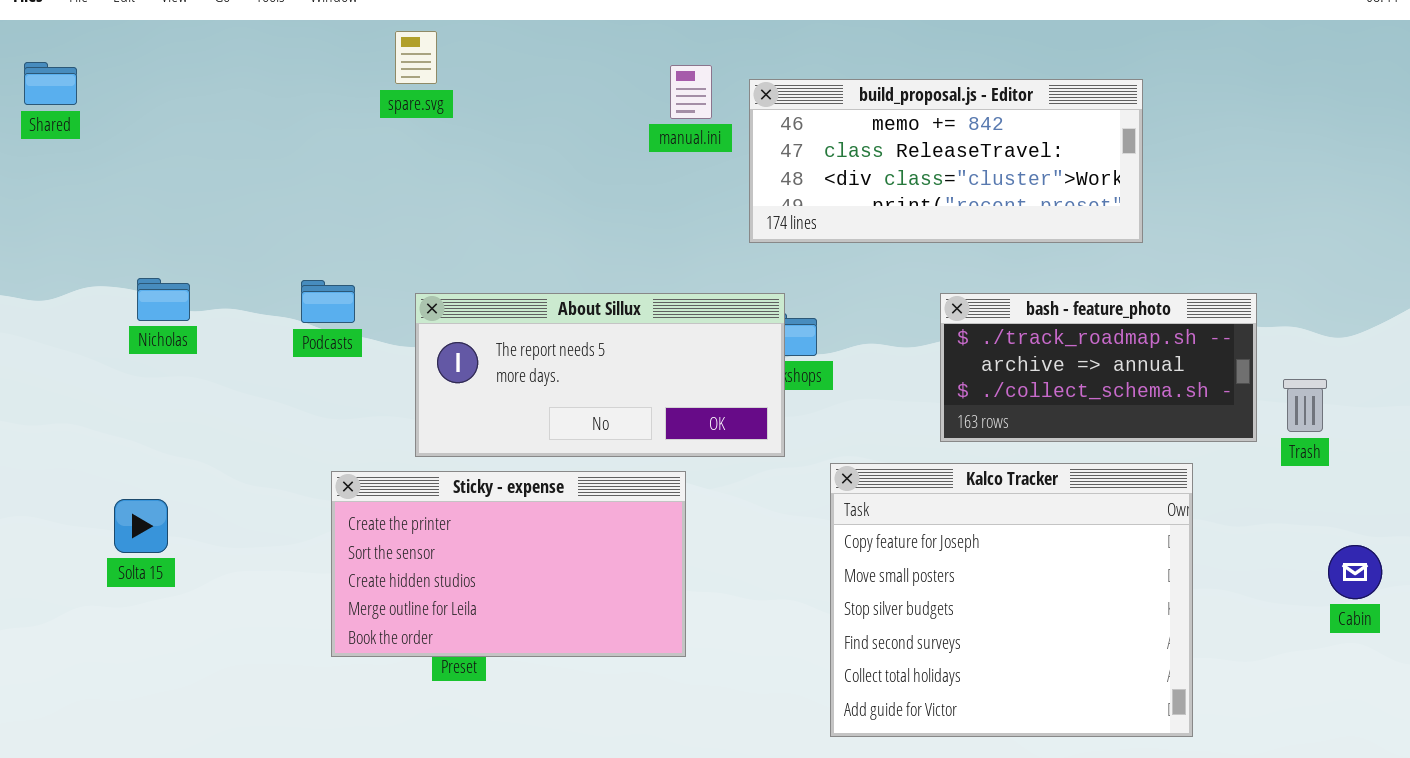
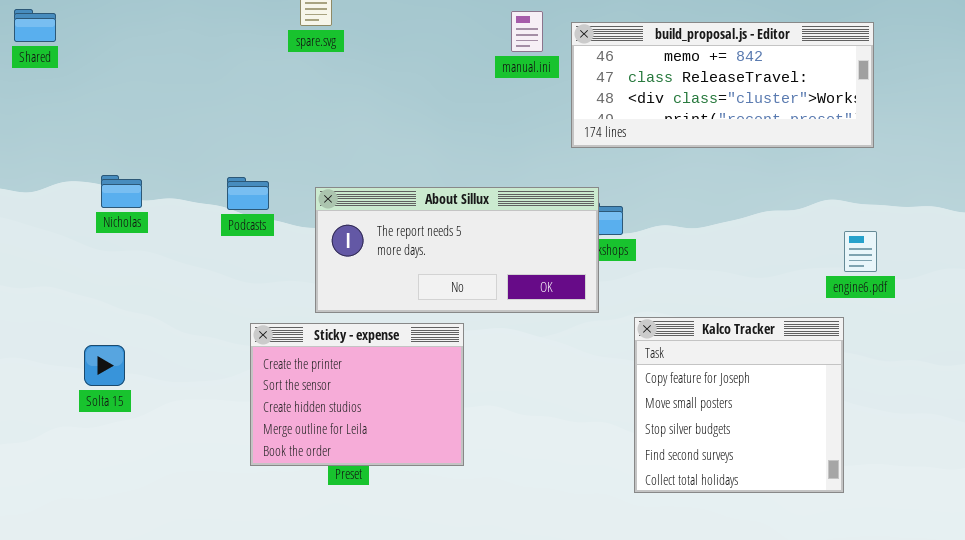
bash - feature_photo: [940,293,1257,442] -> none, closed
Kalco Tracker: [830,463,1193,737] -> [634,317,844,493], resized
Sticky - expense: [331,471,686,657] -> [250,323,464,466], resized

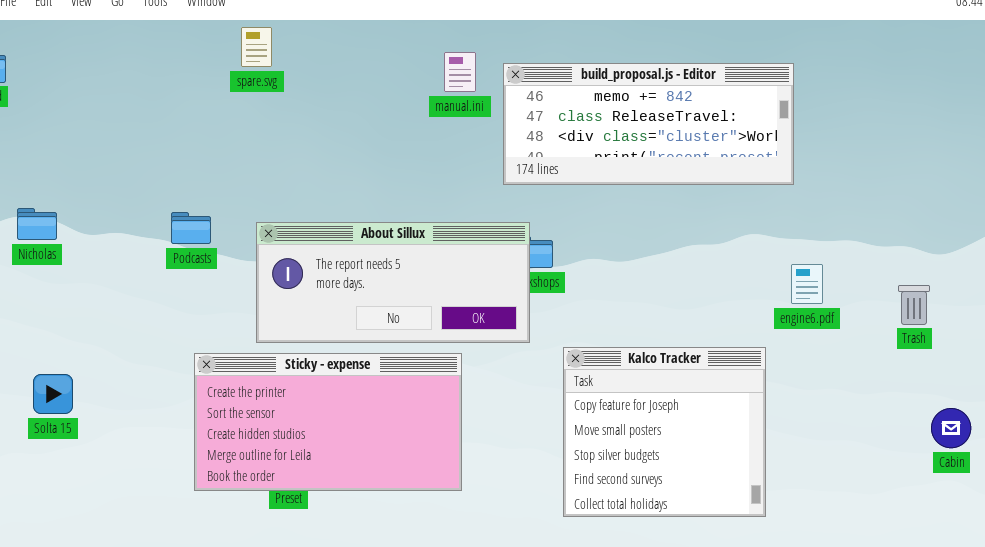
Nicholas: [101,175,142,208] -> [17,208,57,240], moved
engine6.pdf: [844,231,877,272] -> [791,264,823,304], moved
Sticky - expense: [250,323,464,466] -> [194,353,462,491], resized

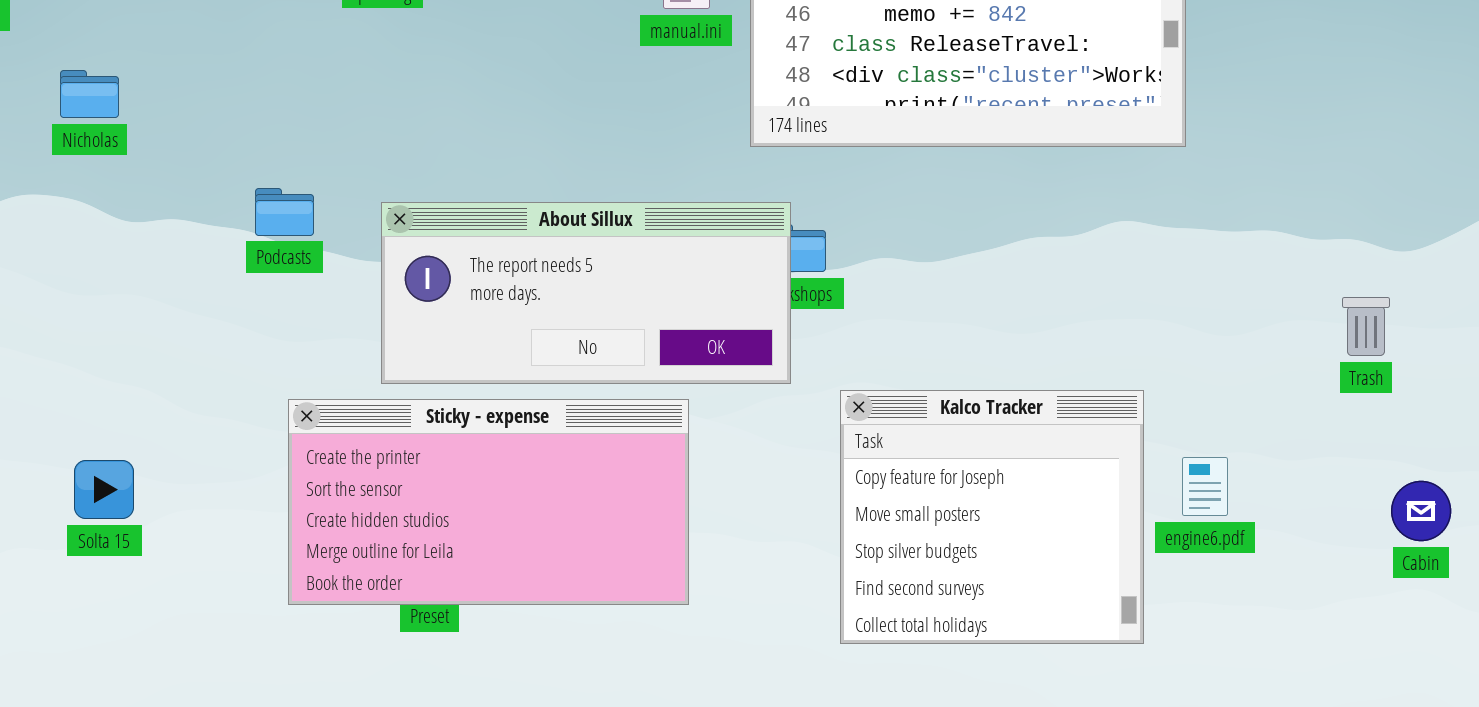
Nicholas: [17,208,57,240] -> [60,70,119,118], moved
engine6.pdf: [791,264,823,304] -> [1182,457,1228,516], moved
Solta 15: [33,374,73,414] -> [74,460,134,519], moved

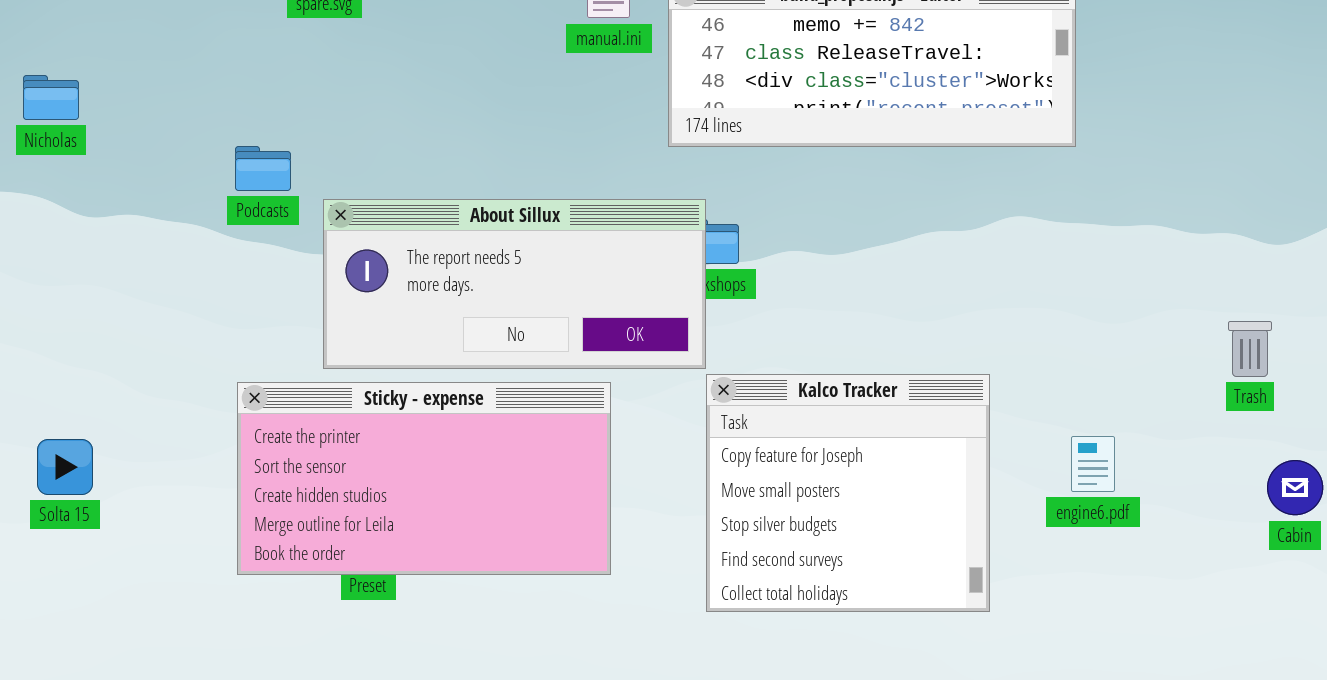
Podcasts: [255,188,314,236] -> [235,146,291,191], moved
Trash: [1342,297,1390,356] -> [1228,321,1272,377], moved
Kalco Tracker: [840,390,1144,644] -> [706,374,990,612], moved

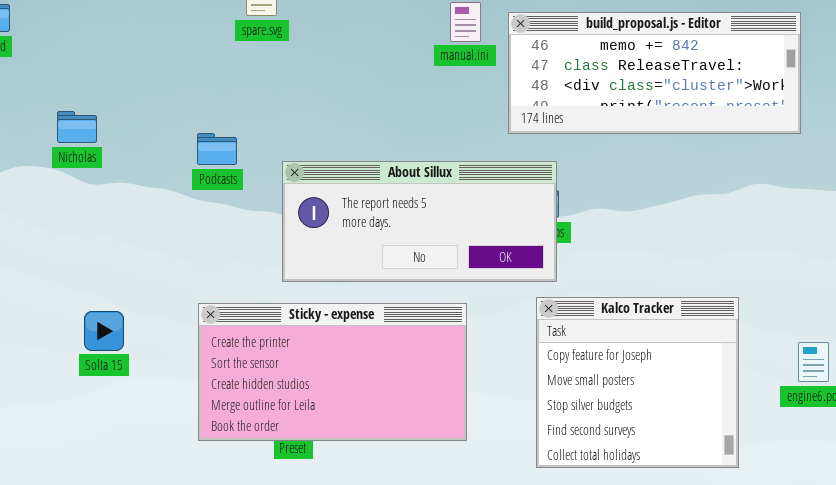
Nicholas: [23,75,79,120] -> [57,111,97,143], moved
About Sillux: [323,199,706,369] -> [282,161,557,282], moved
Solta 15: [37,439,93,495] -> [84,311,124,351], moved

